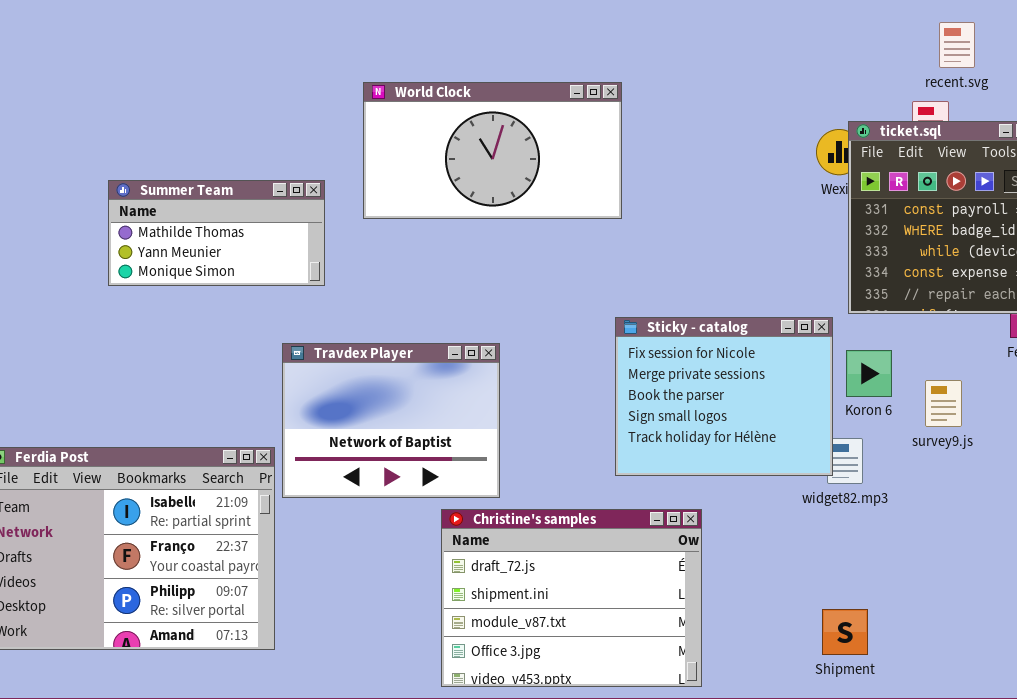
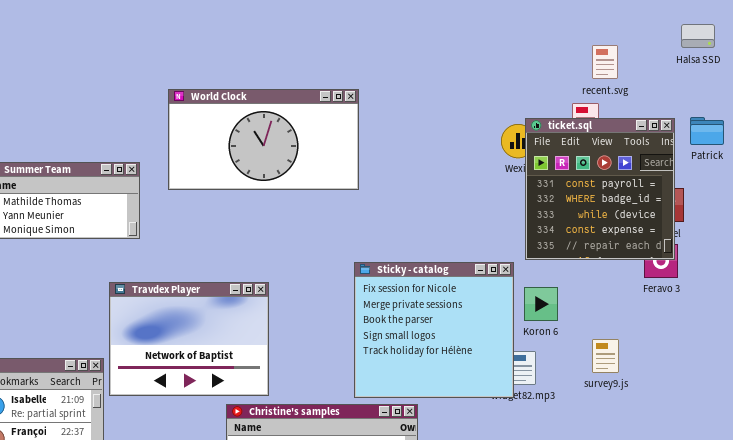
Sticky - catalog: [615,317,833,476] -> [354,262,514,398], resized
survey9.js: [925,380,962,427] -> [592,339,619,373], moved

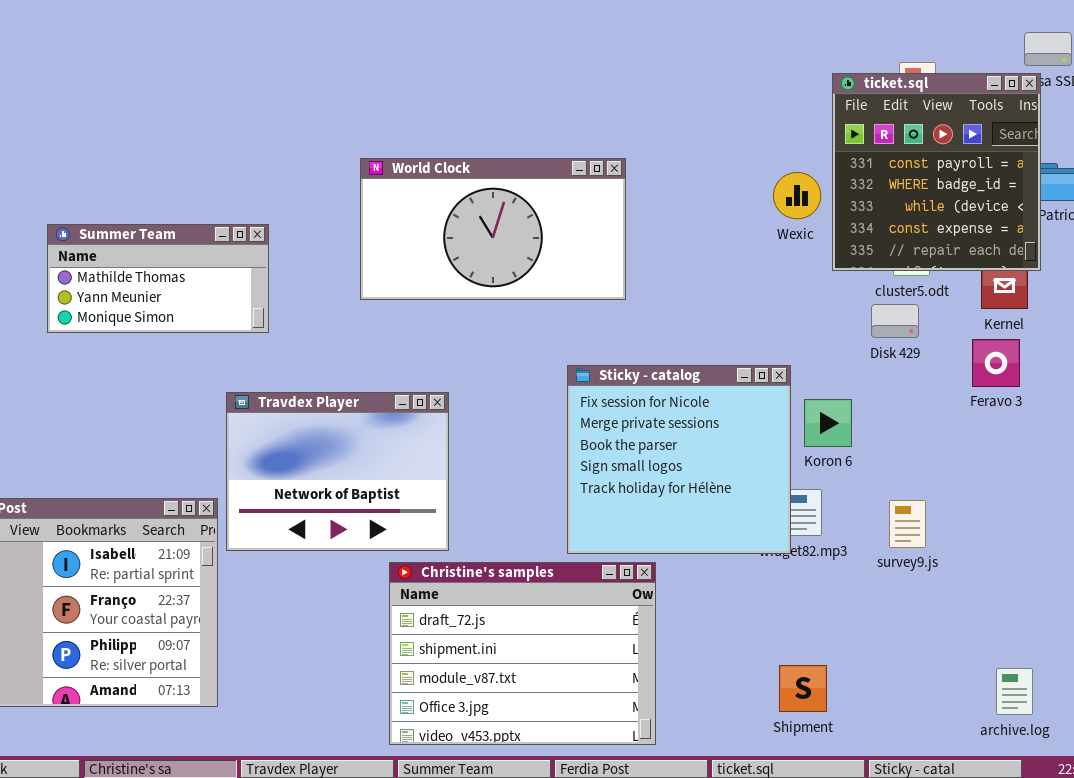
World Clock: [168,89,359,190] -> [360,158,626,300], moved
ticket.sql: [525,118,675,260] -> [832,73,1041,271], moved
survey9.js: [592,339,619,373] -> [889,500,926,548], moved

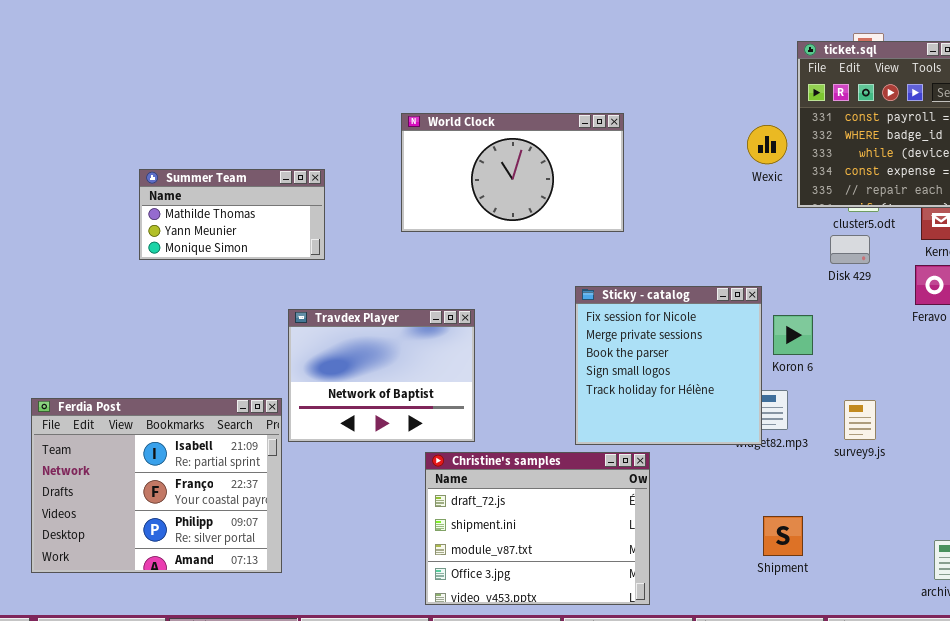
Shipment: [779,665,827,712] -> [763,516,803,556], moved

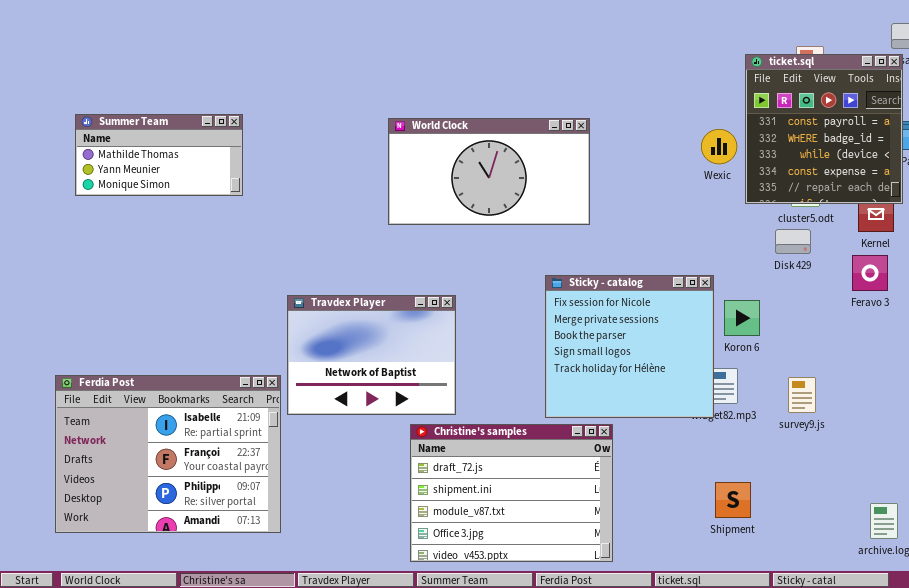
Summer Team: [139,169,325,260] -> [75,114,243,196], moved

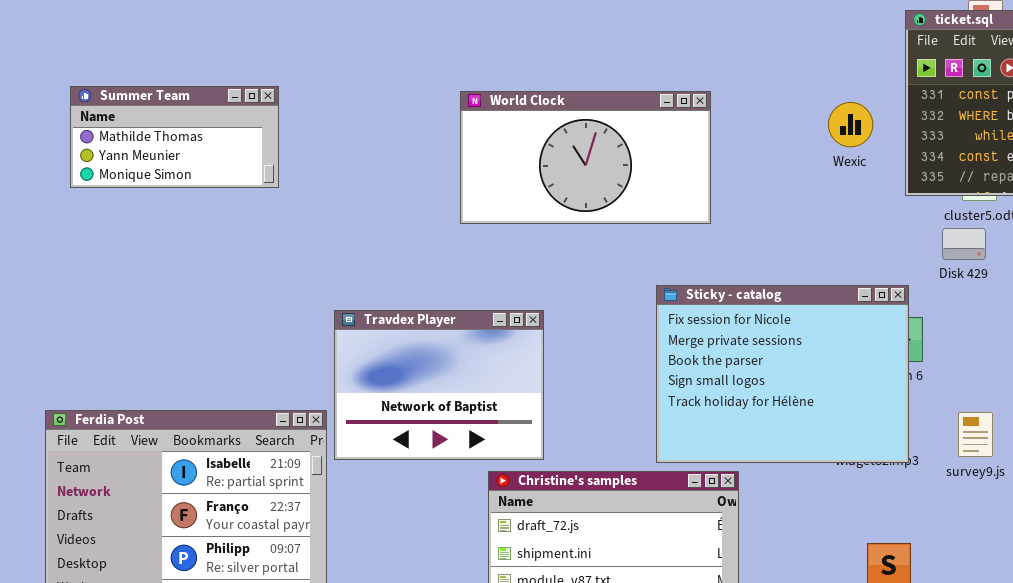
Wexic: [701,129,737,164] -> [828,102,873,147], moved
Sticky - catalog: [545,275,714,418] -> [656,285,909,463], resized

